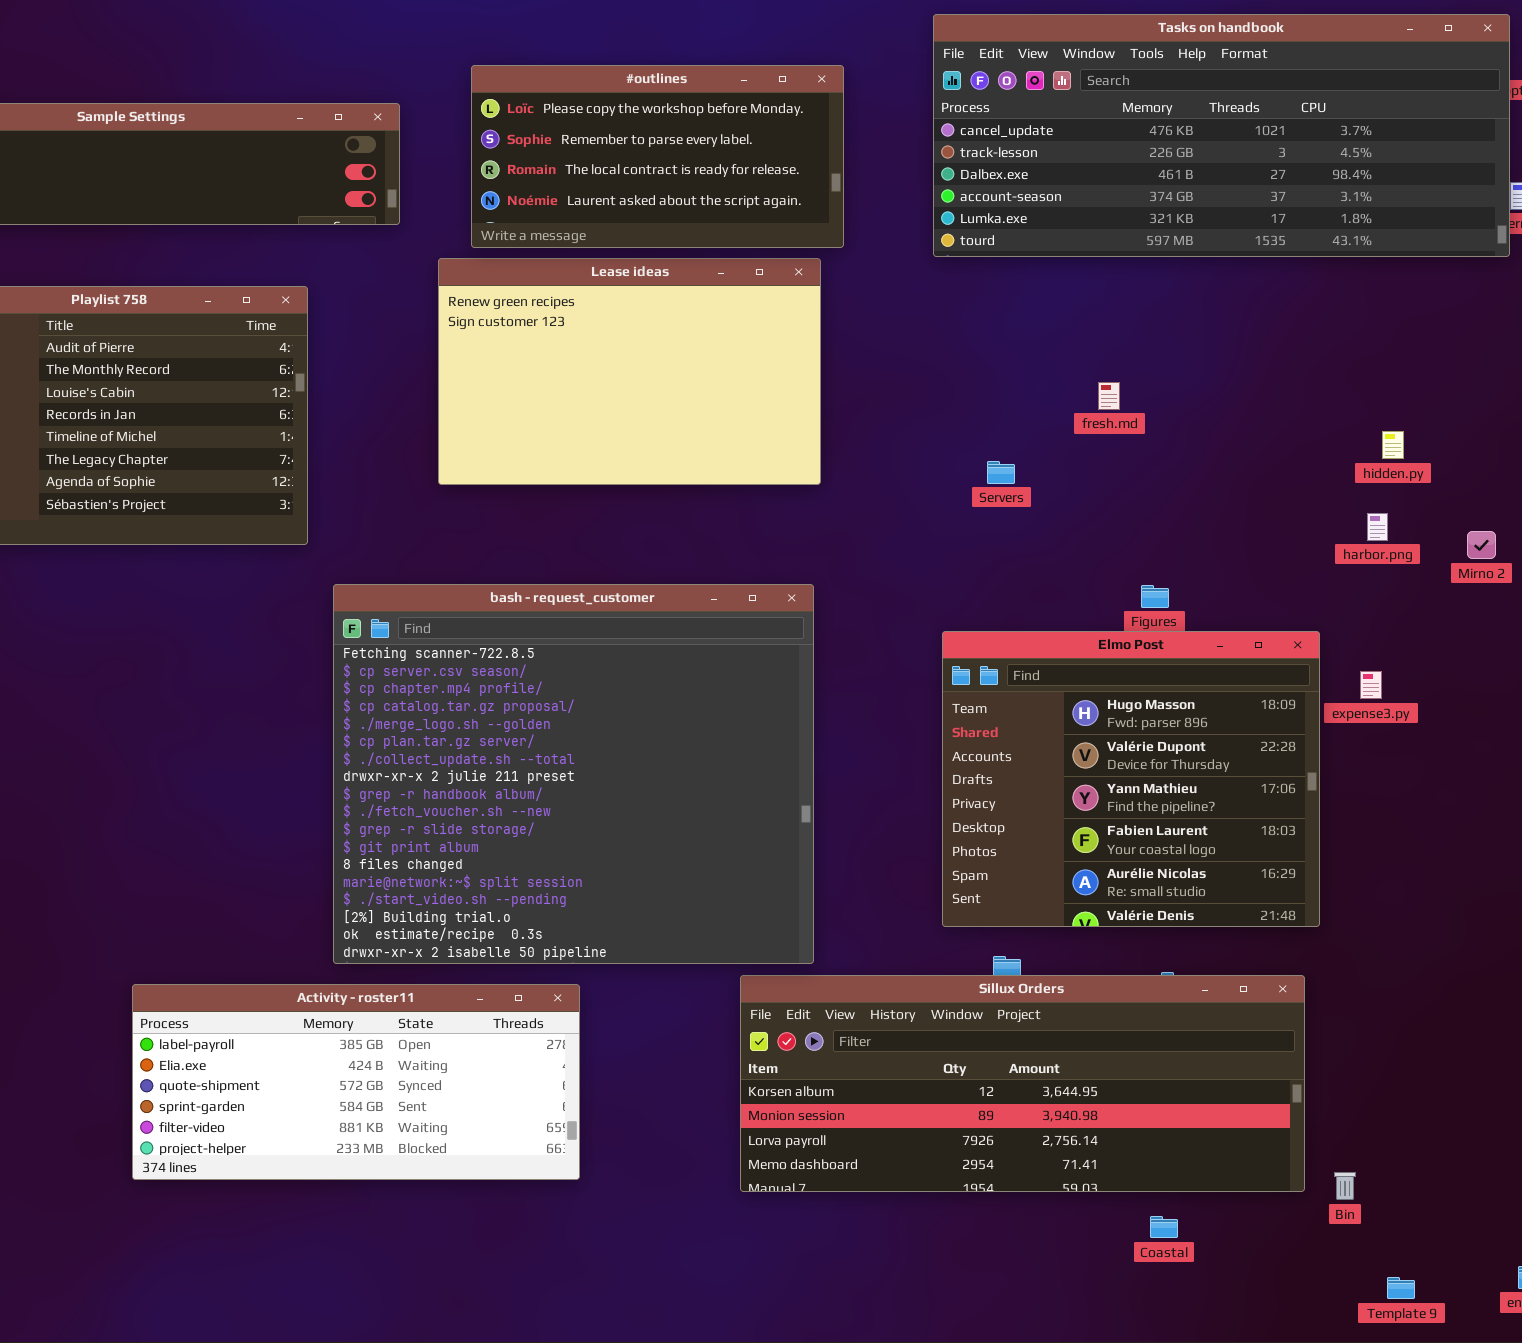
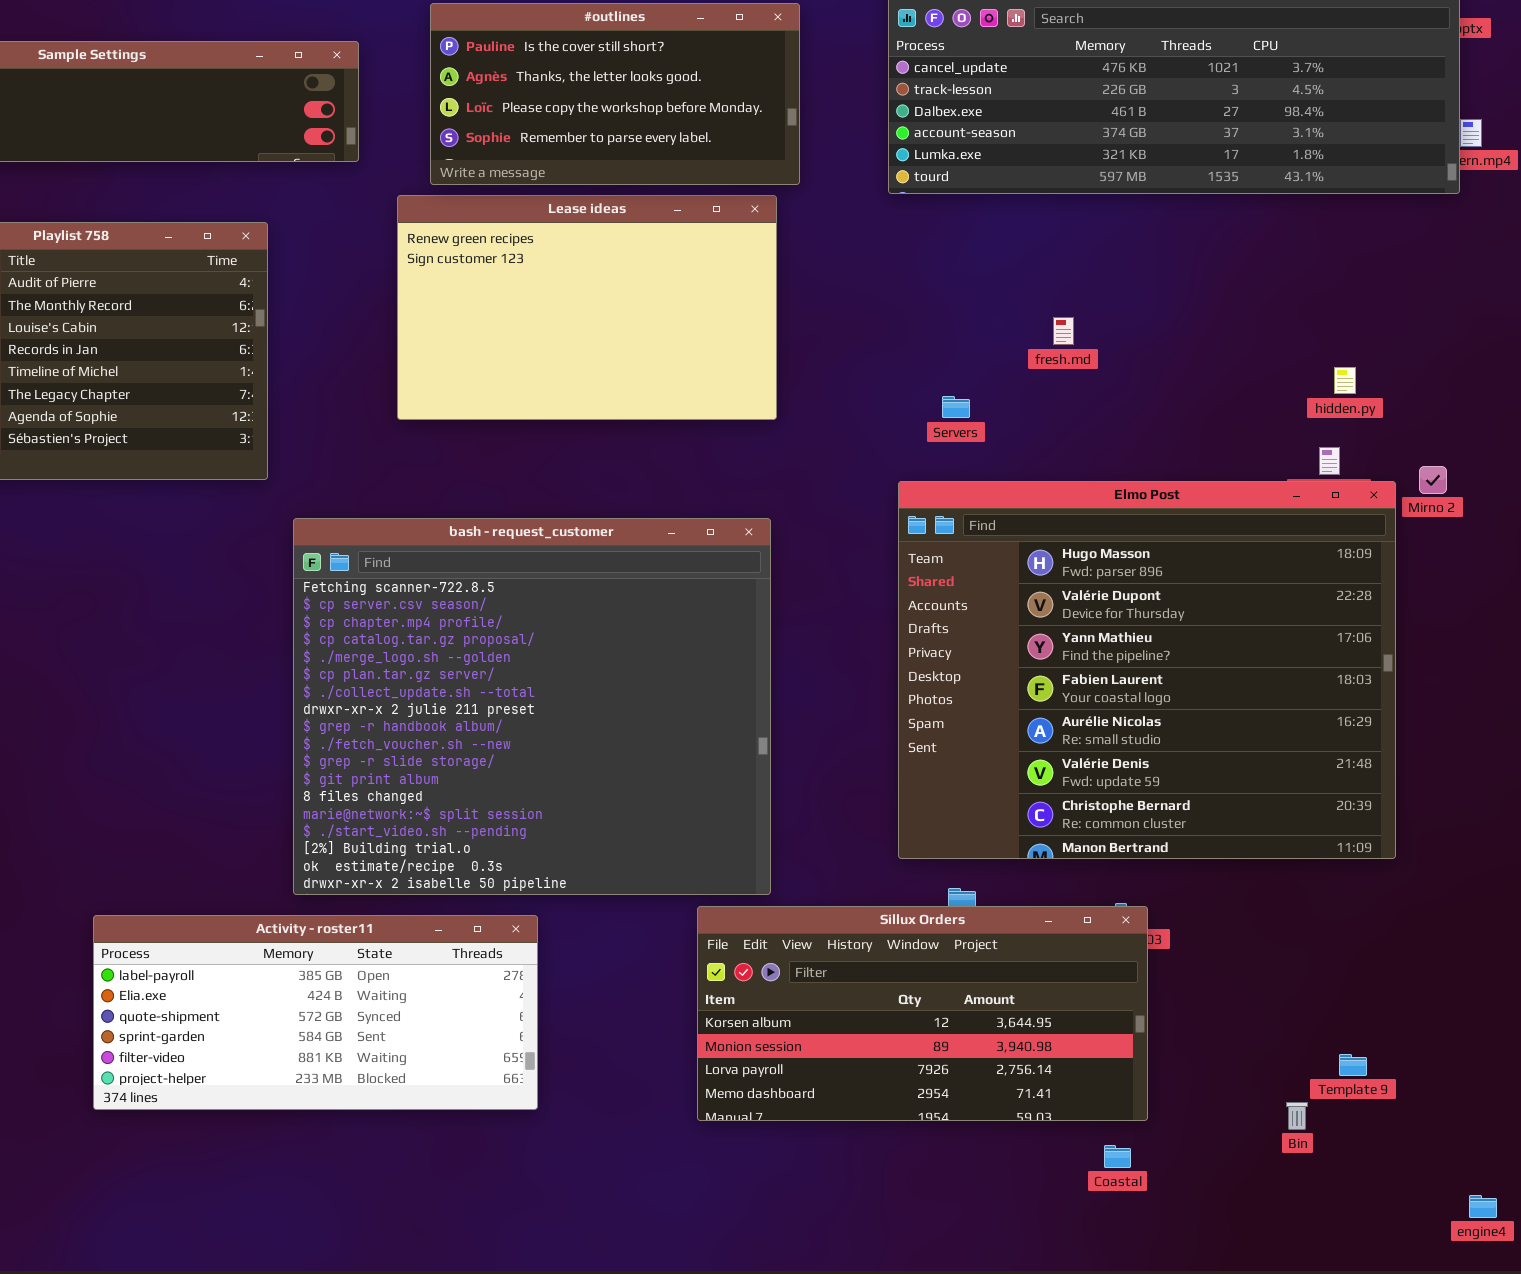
#outlines: [471,65,844,248] -> [430,3,800,185], scrolled up 2 rows
Elmo Post: [942,631,1320,927] -> [898,481,1396,859], resized
Sillux Orders: [740,975,1305,1192] -> [697,906,1148,1121], resized
Template 9: [1387,1277,1415,1299] -> [1339,1054,1367,1076], moved

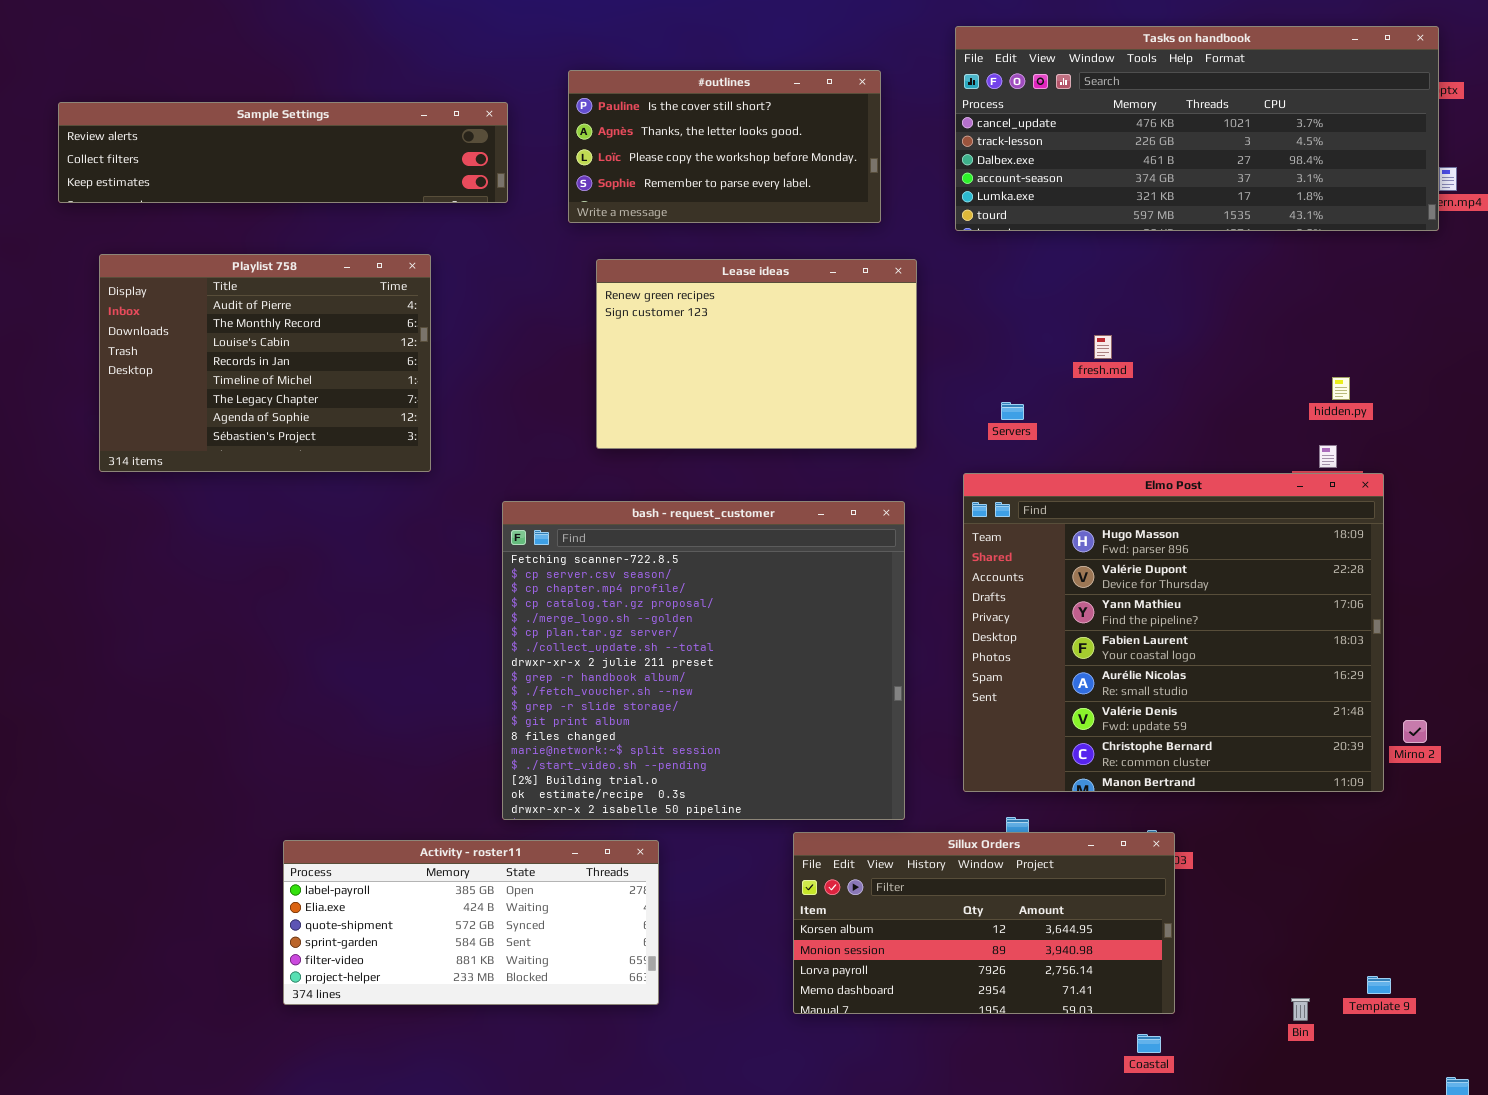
Lease ideas: [397,195,777,420] -> [596,259,917,449], moved
Mirno 2: [1419,466,1447,494] -> [1403,720,1427,743], moved
bash - request_customer: [293,518,771,895] -> [502,501,905,820], moved
Template 9: [1339,1054,1367,1076] -> [1367,976,1391,994], moved

